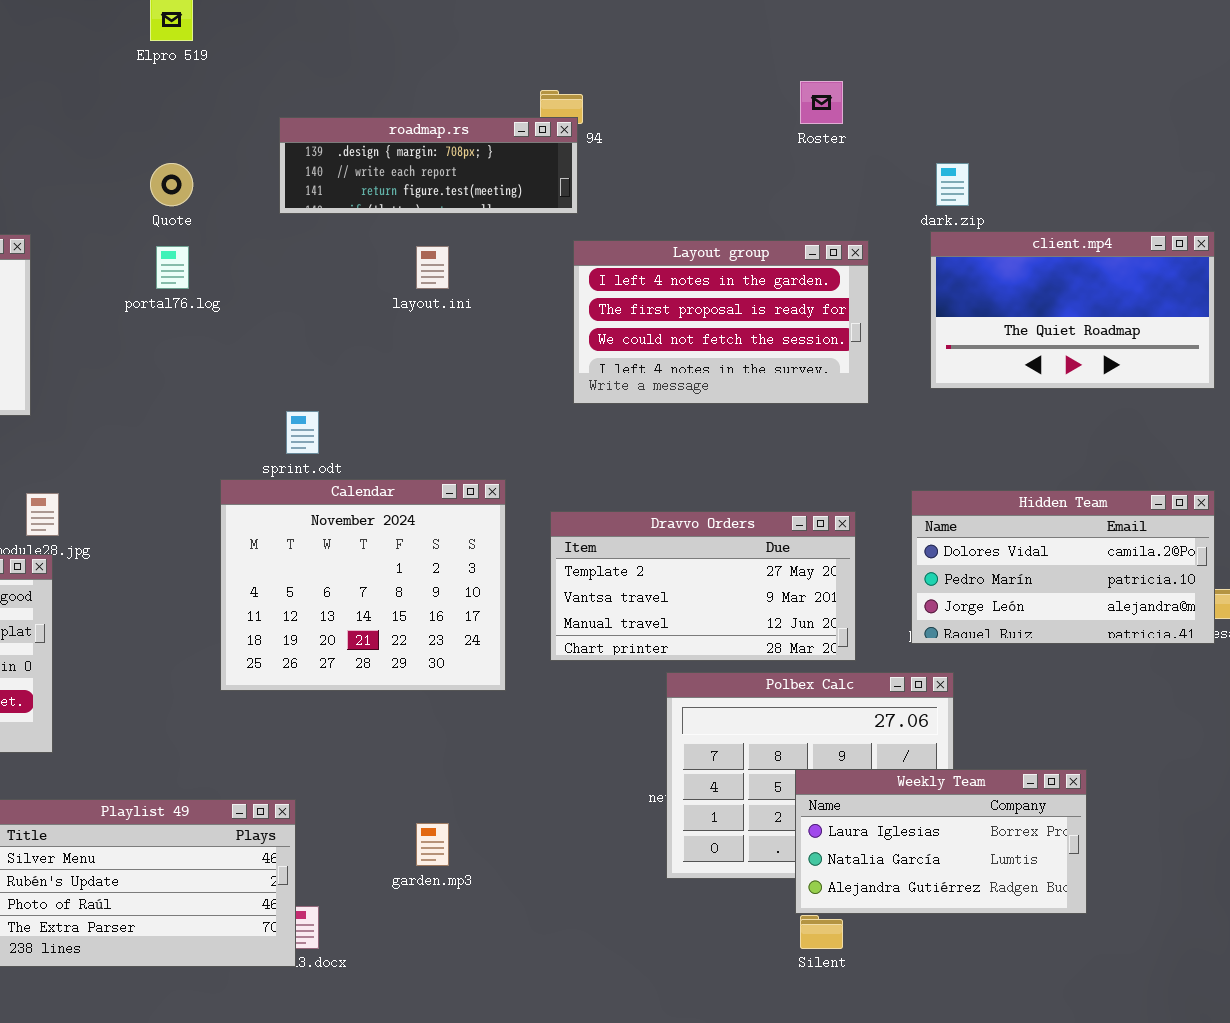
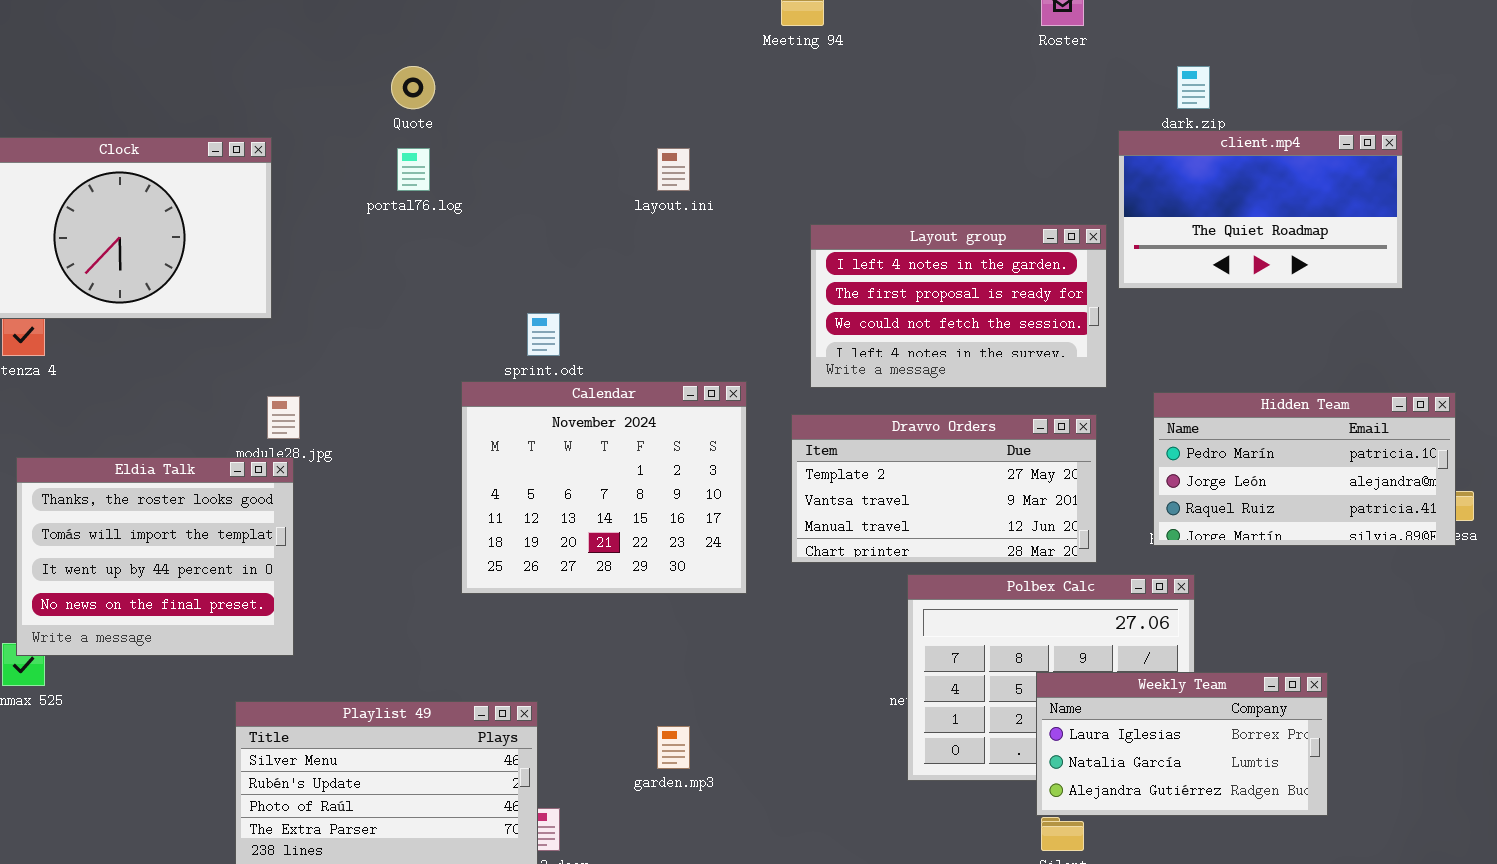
roadmap.rs: [279,117,578,214] -> none, closed
client.mp4: [930,231,1215,389] -> [1118,130,1403,289], moved
Layout group: [573,240,869,404] -> [810,224,1107,388], moved
Hidden Team: [911,490,1215,644] -> [1153,392,1456,546], scrolled down 1 row

